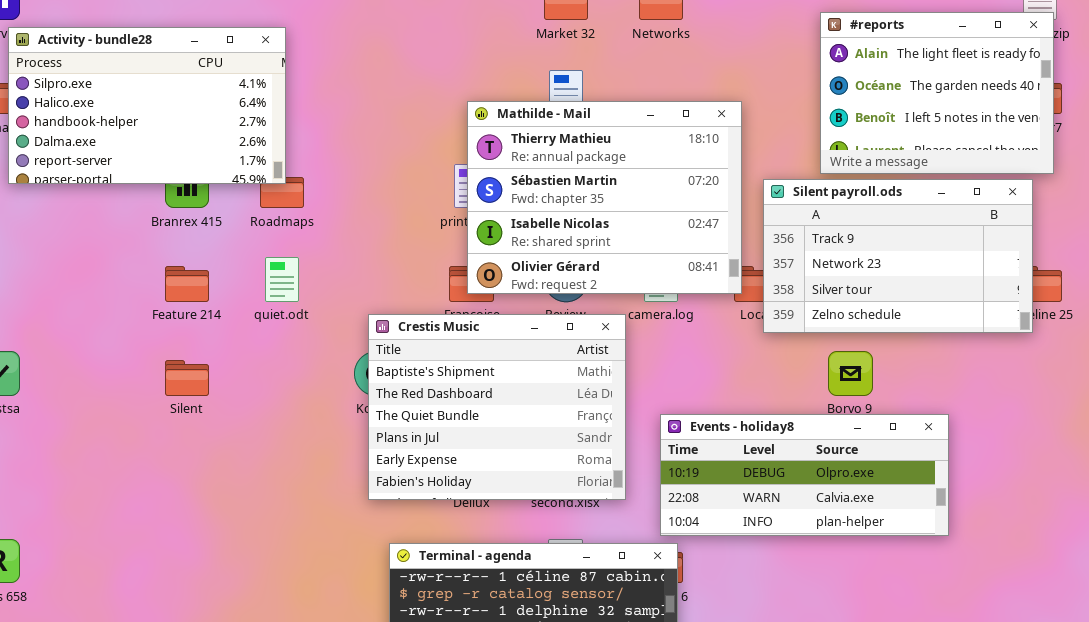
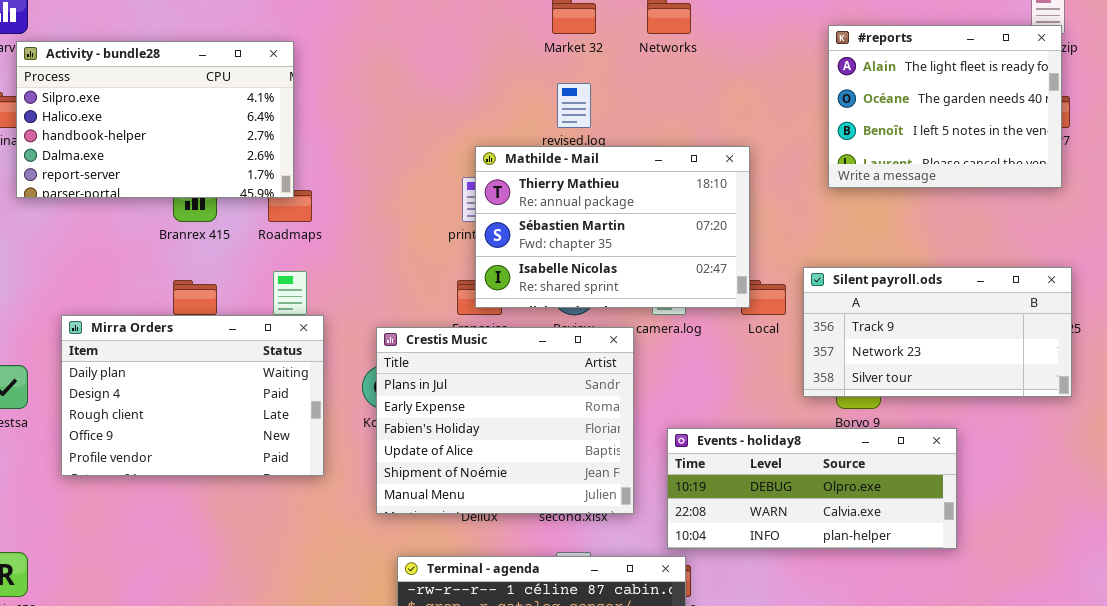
Mathilde - Mail: [467,101,742,294] -> [475,146,750,308], resized
Silent payroll.ods: [763,179,1033,333] -> [803,267,1072,397], moved, resized
Mirra Orders: none -> [61,315,324,476], opened
Crestis Music: [368,314,626,500] -> [376,327,634,514], scrolled down 3 rows

